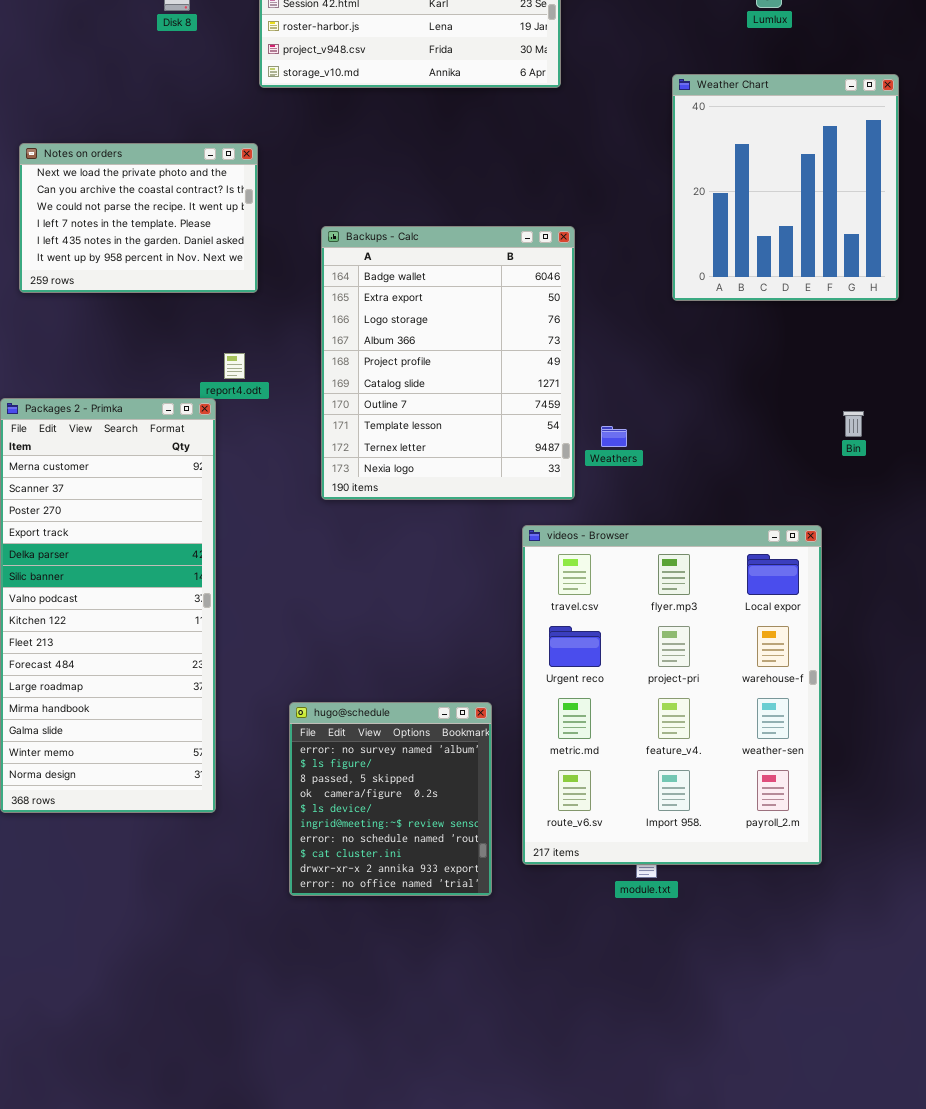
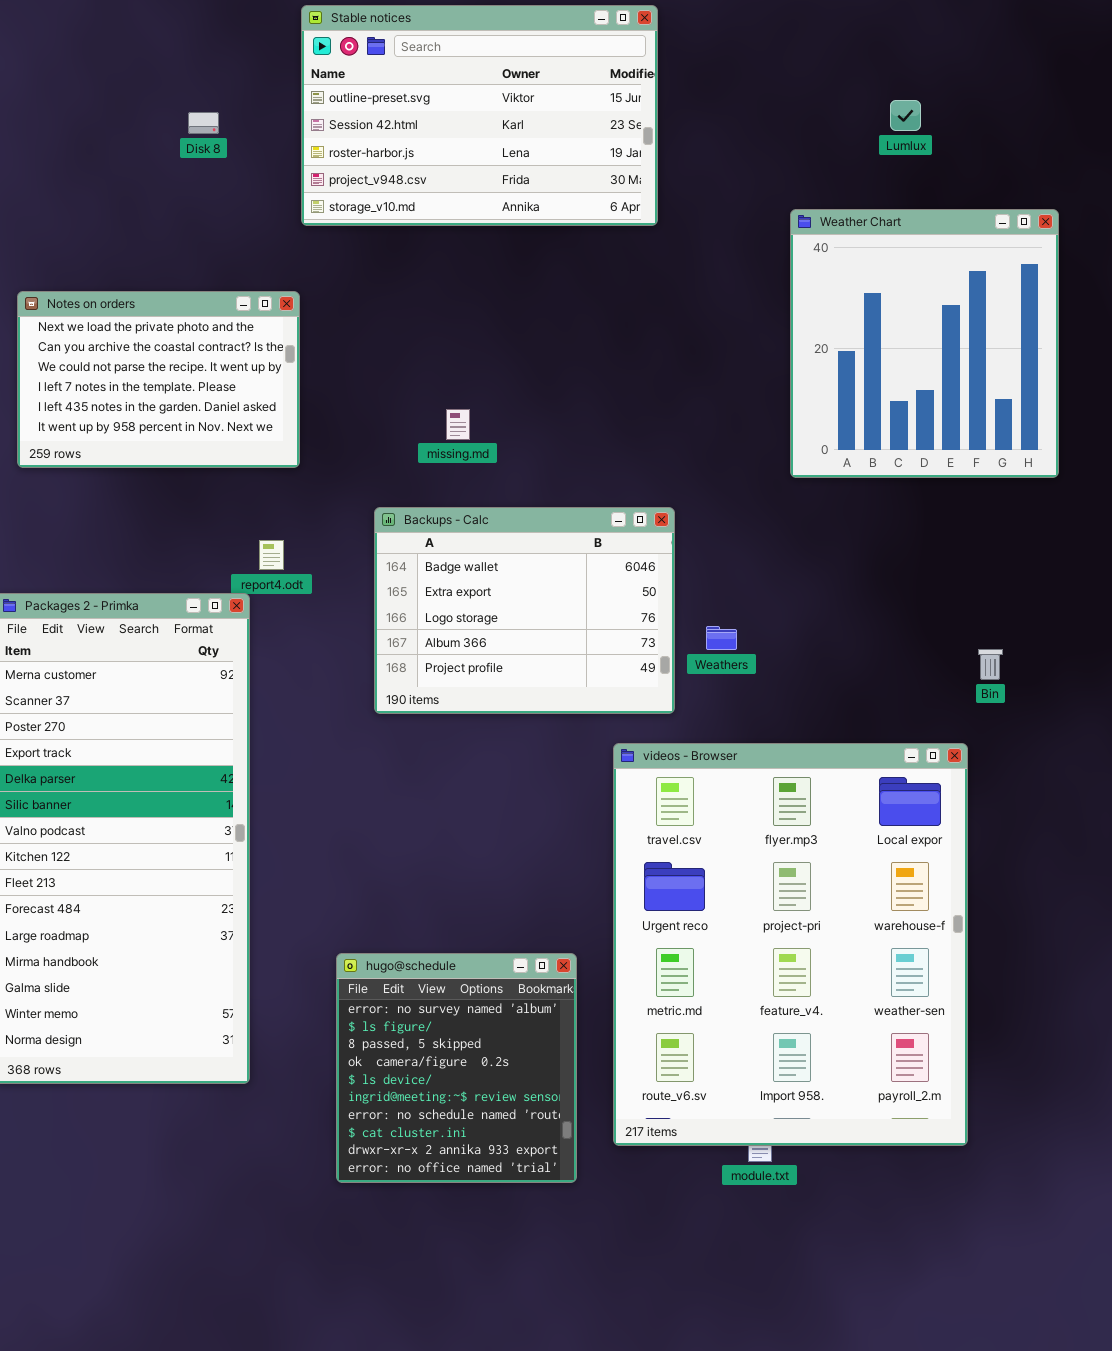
Backups - Calc: [321,226,575,500] -> [374,507,675,714], resized
Bin: [843,411,864,437] -> [978,649,1003,680], moved

